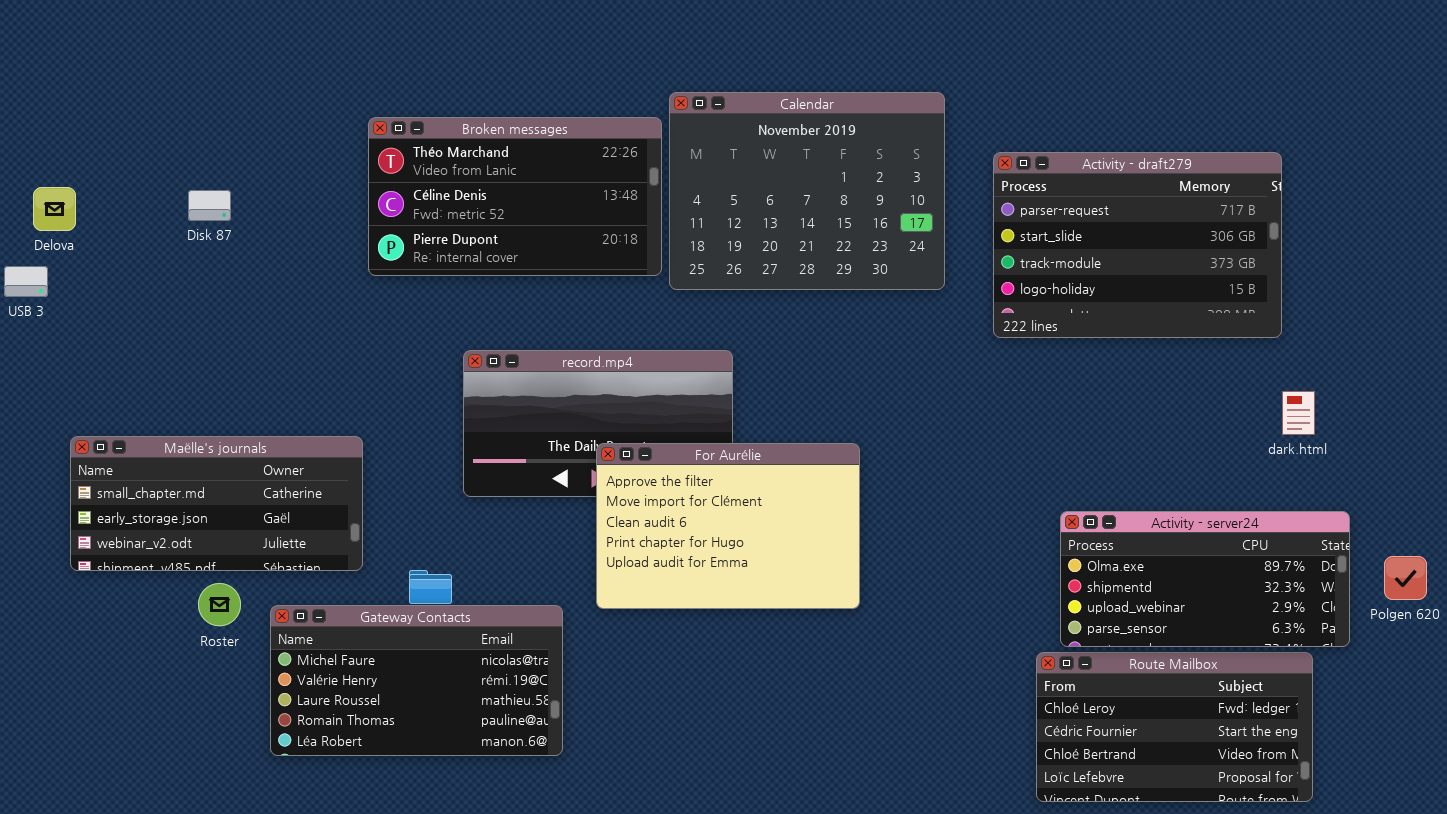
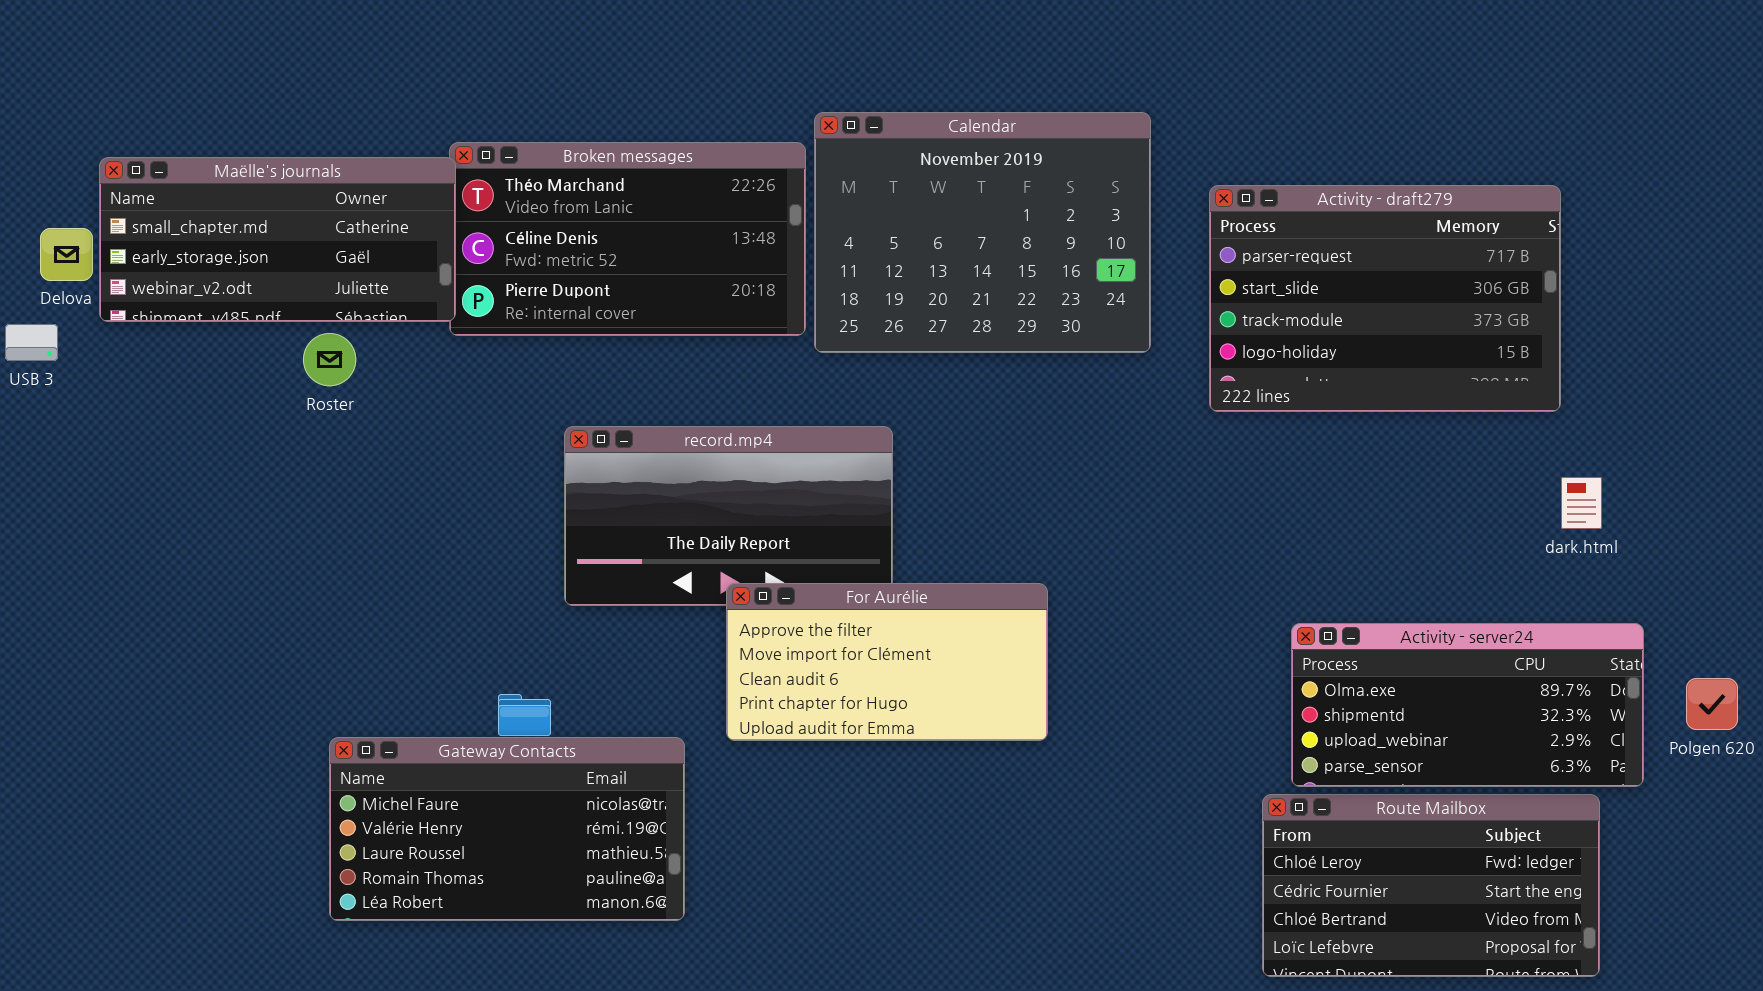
Maëlle's journals: [70,436,363,571] -> [99,157,456,322], moved
For Aurélie: [596,443,860,609] -> [726,583,1048,741], resized
Roster: [198,583,241,626] -> [303,333,356,386], moved

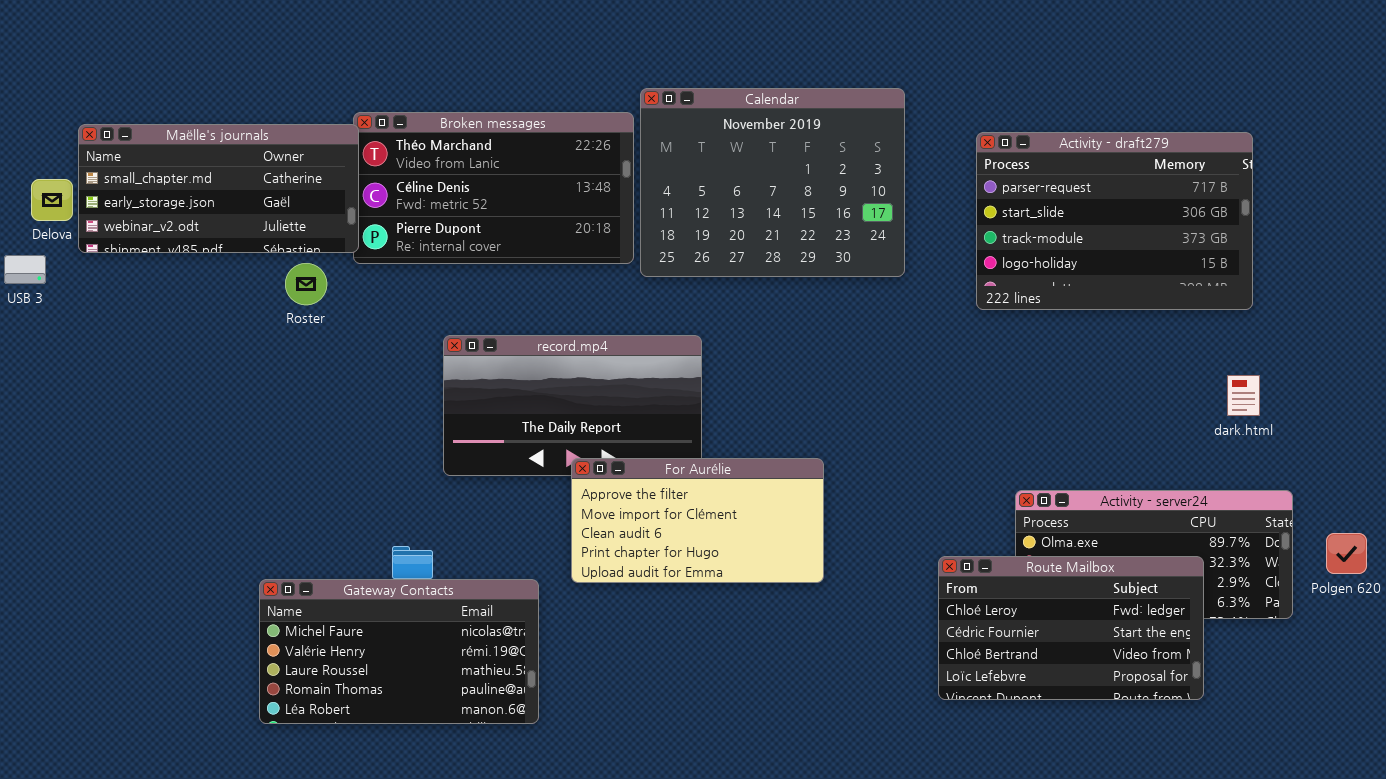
Activity - draft279: [1209,185,1561,412] -> [976,132,1253,310], moved
Roster: [303,333,356,386] -> [285,263,327,305], moved
Route Mailbox: [1262,794,1600,977] -> [938,556,1204,700], moved

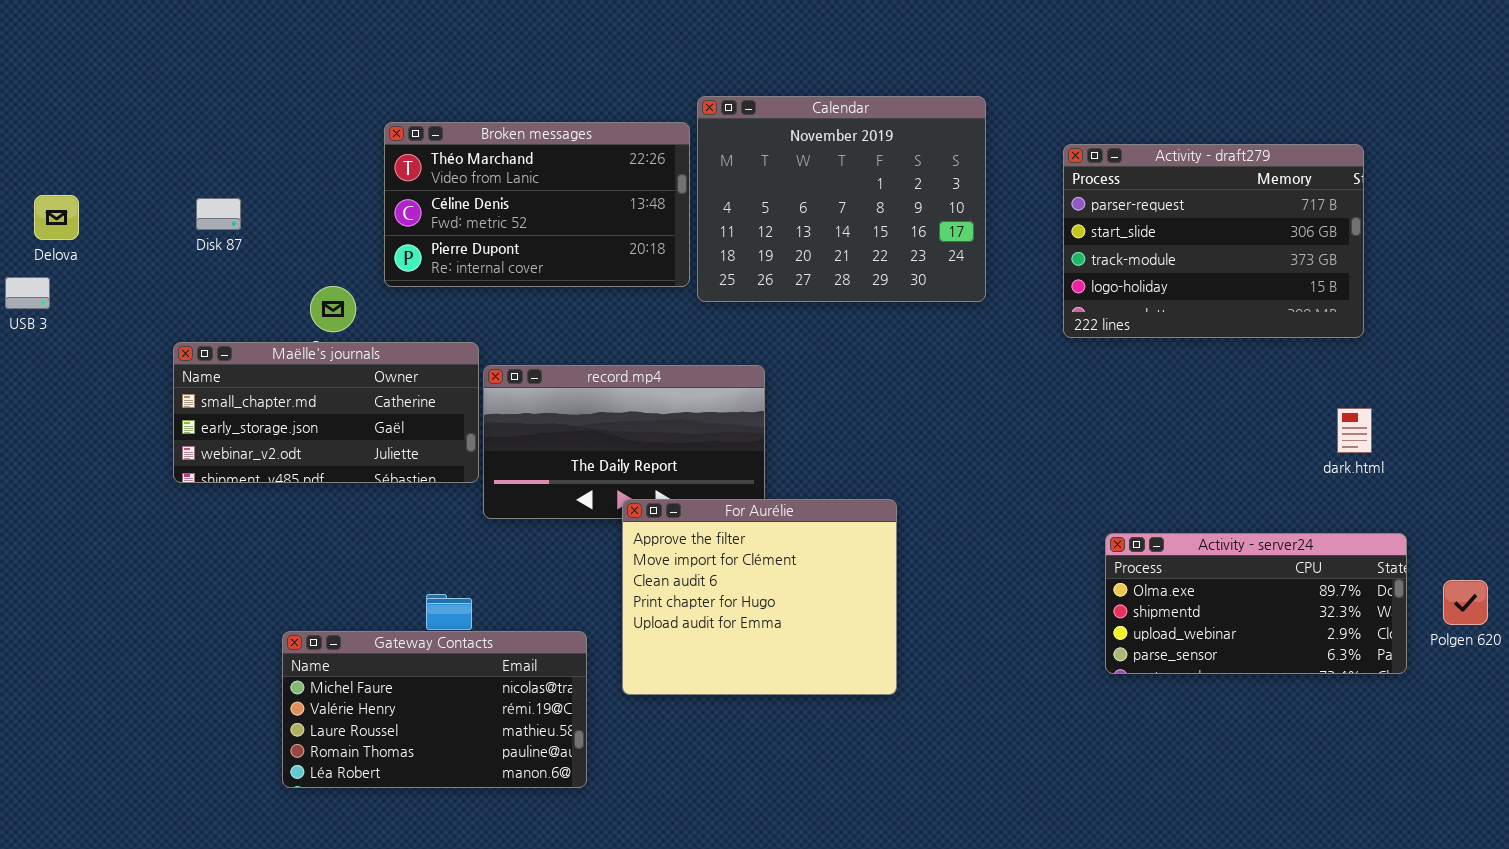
Maëlle's journals: [78,124,359,253] -> [173,342,479,483], moved
For Aurélie: [571,458,824,583] -> [622,499,897,695], resized
Route Mailbox: [938,556,1204,700] -> none, closed

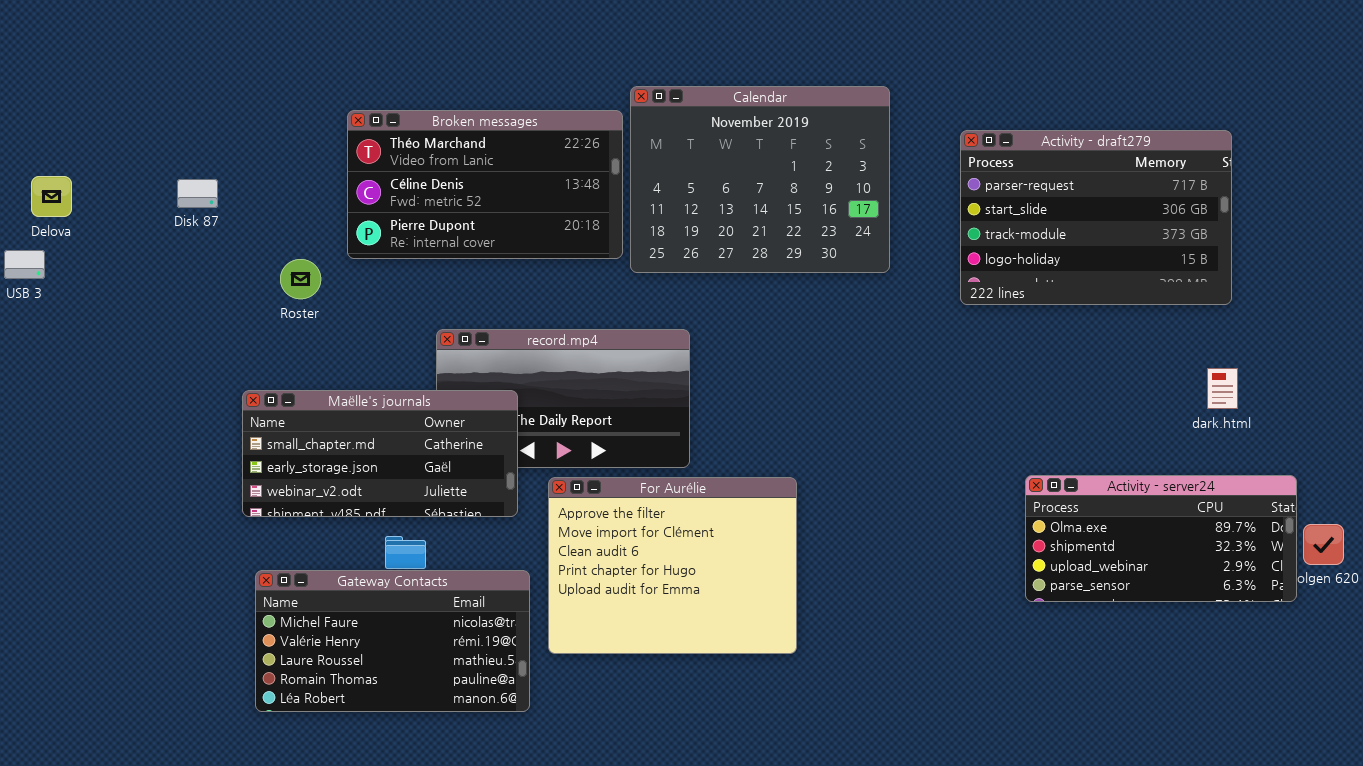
Maëlle's journals: [173,342,479,483] -> [242,390,518,517], moved
For Aurélie: [622,499,897,695] -> [548,477,797,654], moved
Activity - server24: [1105,533,1407,674] -> [1025,475,1297,602], moved

